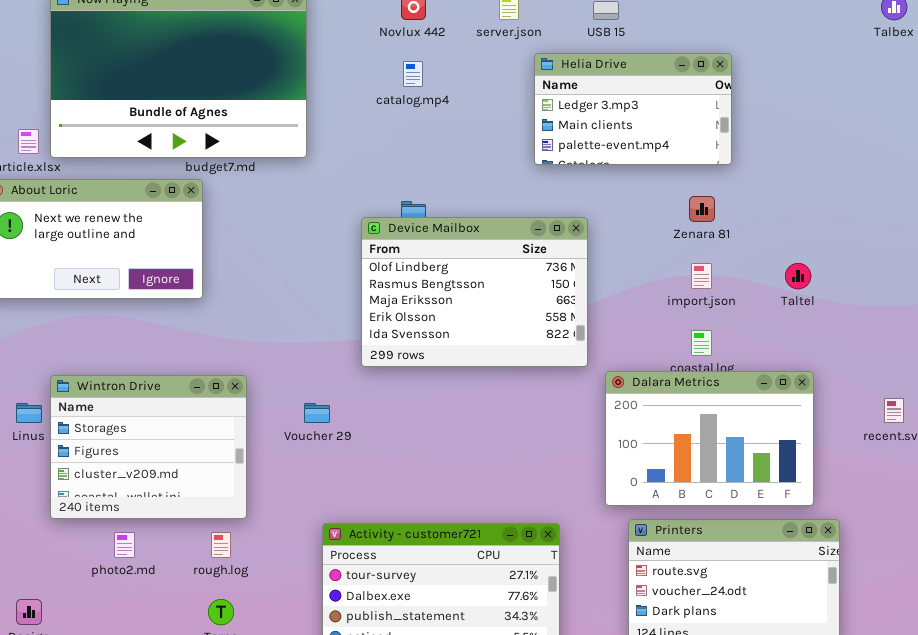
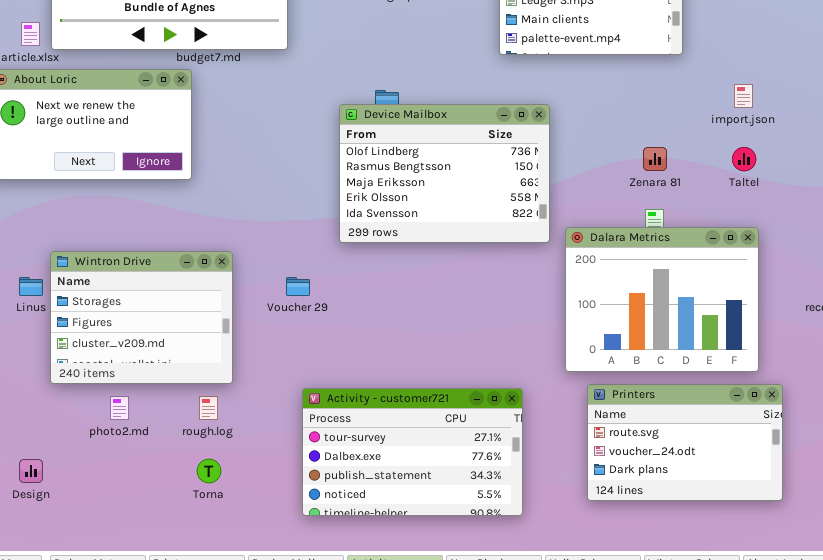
Zenara 81: [689,196,715,222] -> [643,147,667,171], moved
import.json: [691,263,712,289] -> [734,84,753,108], moved
Dalara Metrics: [605,371,814,506] -> [565,227,759,372], resized

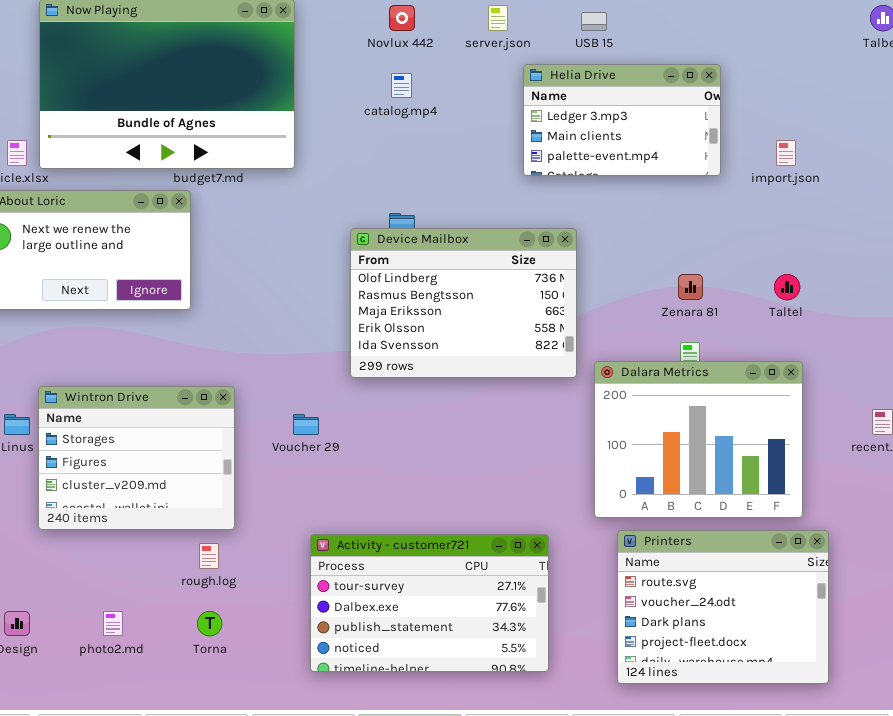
import.json: [734,84,753,108] -> [776,140,796,166], moved
Printers: [587,384,783,501] -> [617,530,829,684], resized
photo2.md: [110,396,129,420] -> [103,611,123,636], moved

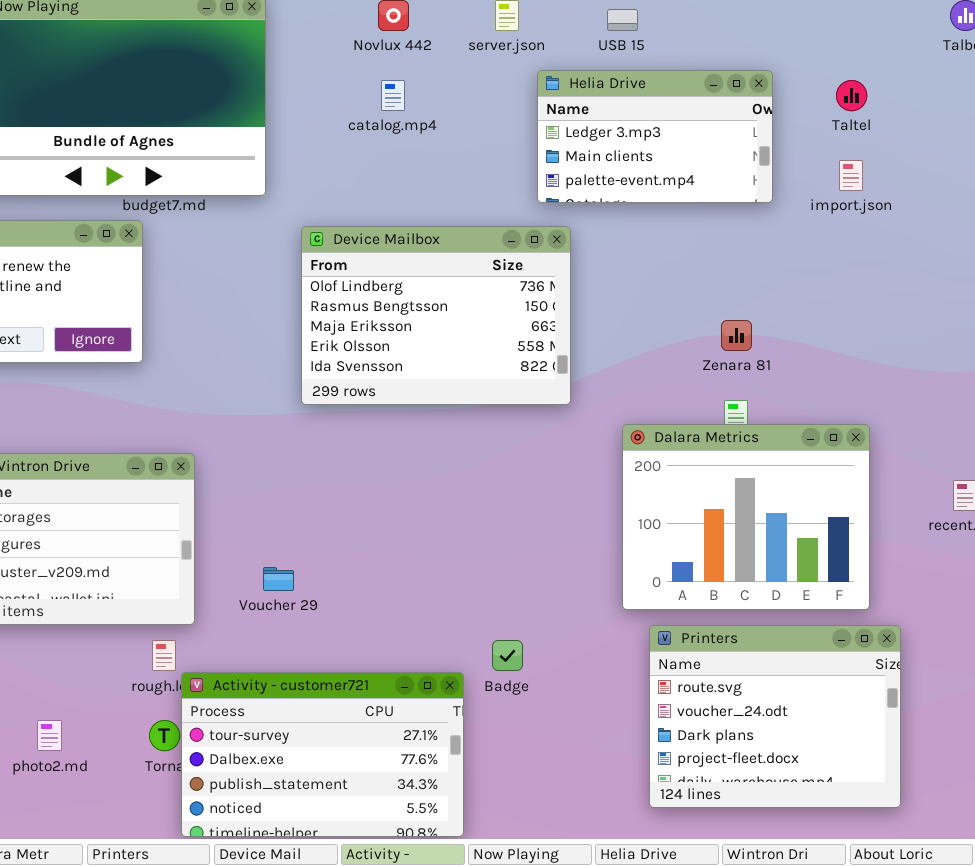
Device Mailbox: [350,228,577,378] -> [301,226,571,405], moved
Taltel: [774,274,800,300] -> [836,80,867,111], moved
Voucher 29: [293,414,319,435] -> [263,567,294,591], moved
Activity - customer721: [310,534,549,672] -> [181,672,464,837], moved

